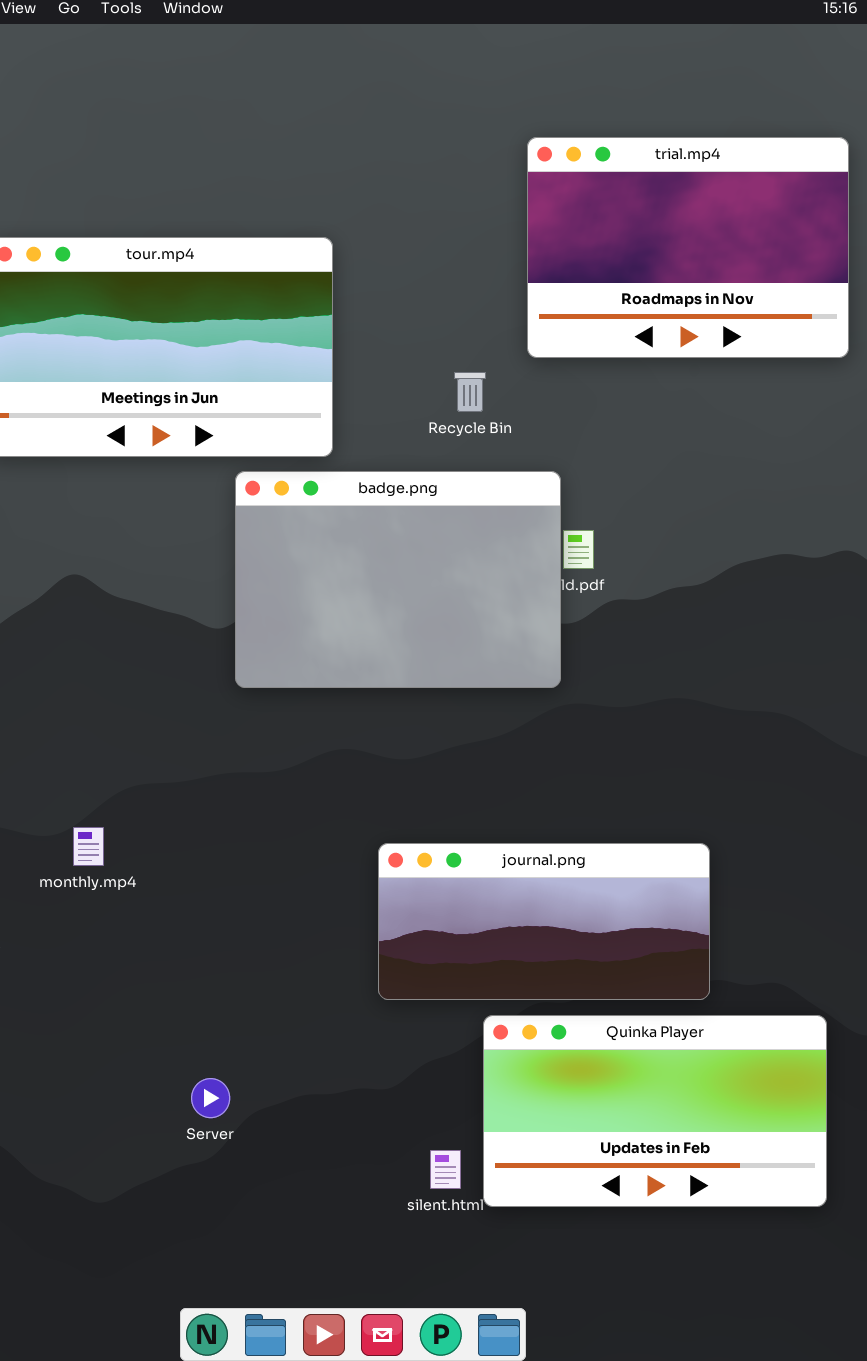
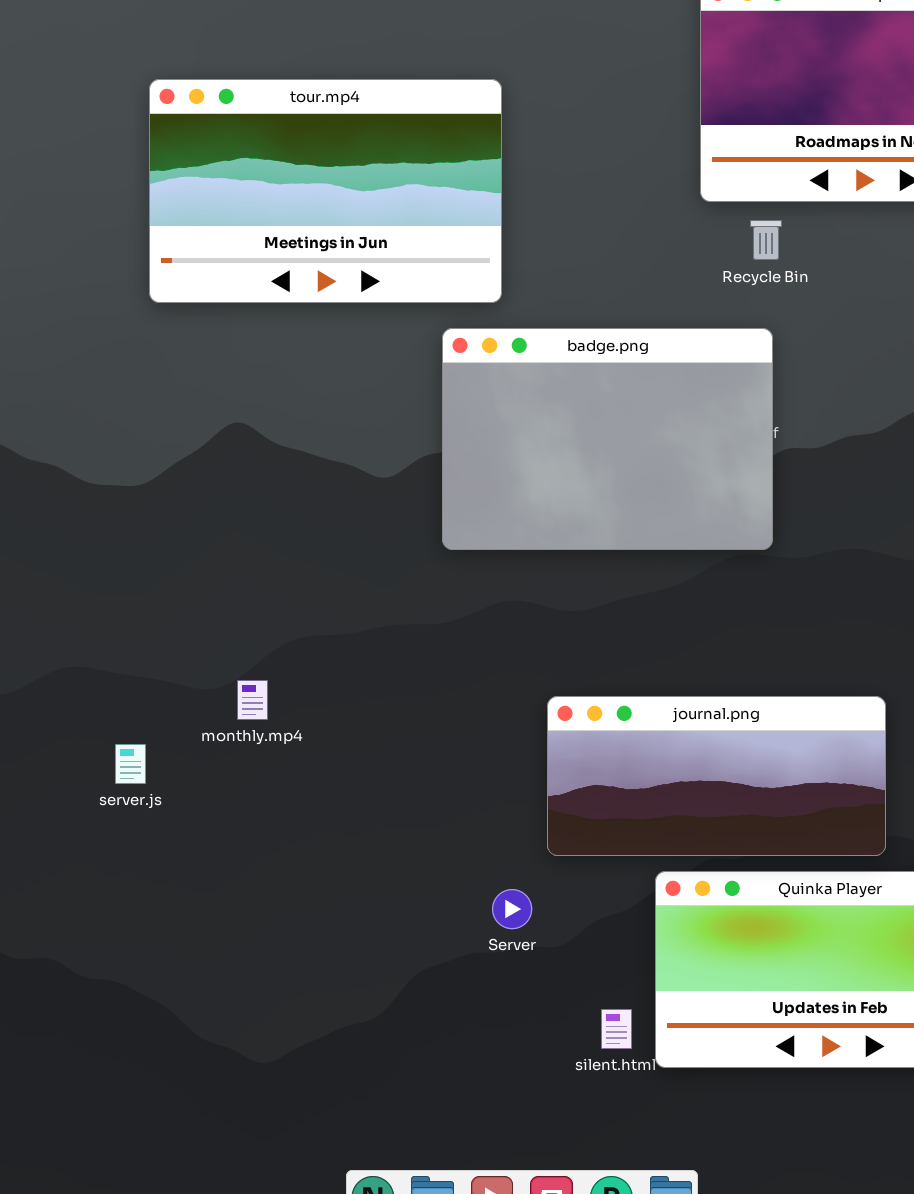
Recycle Bin: [454,372,486,412] -> [750,220,782,260], moved
badge.png: [235,471,561,688] -> [442,328,773,550], moved
Server: [191,1078,230,1118] -> [492,889,532,929], moved

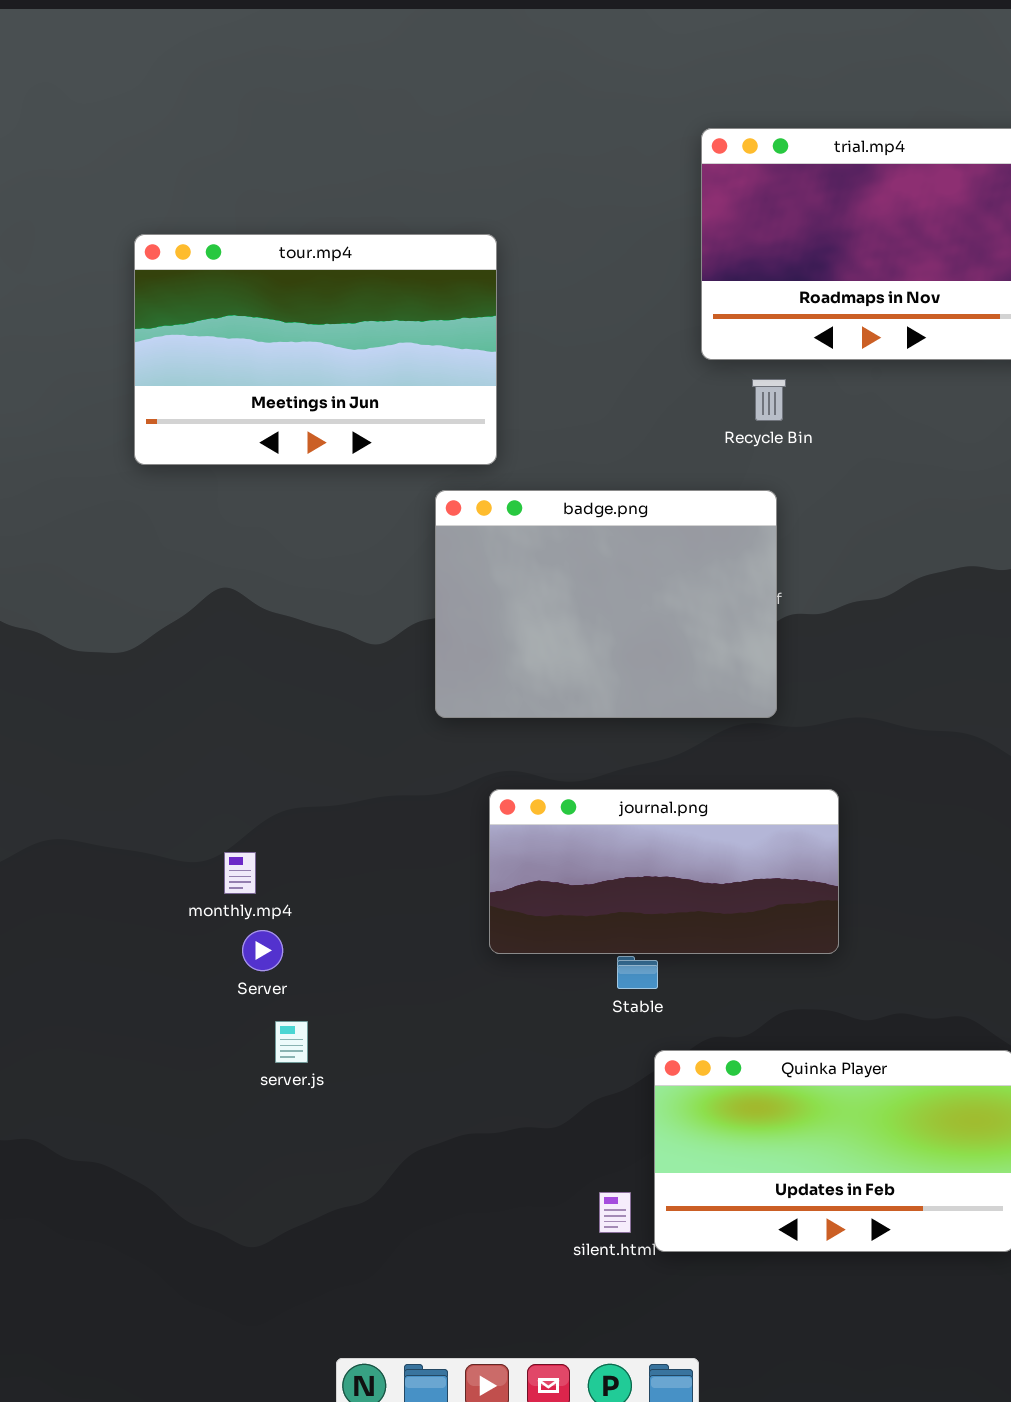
journal.png: [547,696,886,856] -> [489,789,839,954], moved
server.js: [115,744,146,784] -> [275,1021,308,1063], moved
Server: [492,889,532,929] -> [242,930,283,971], moved

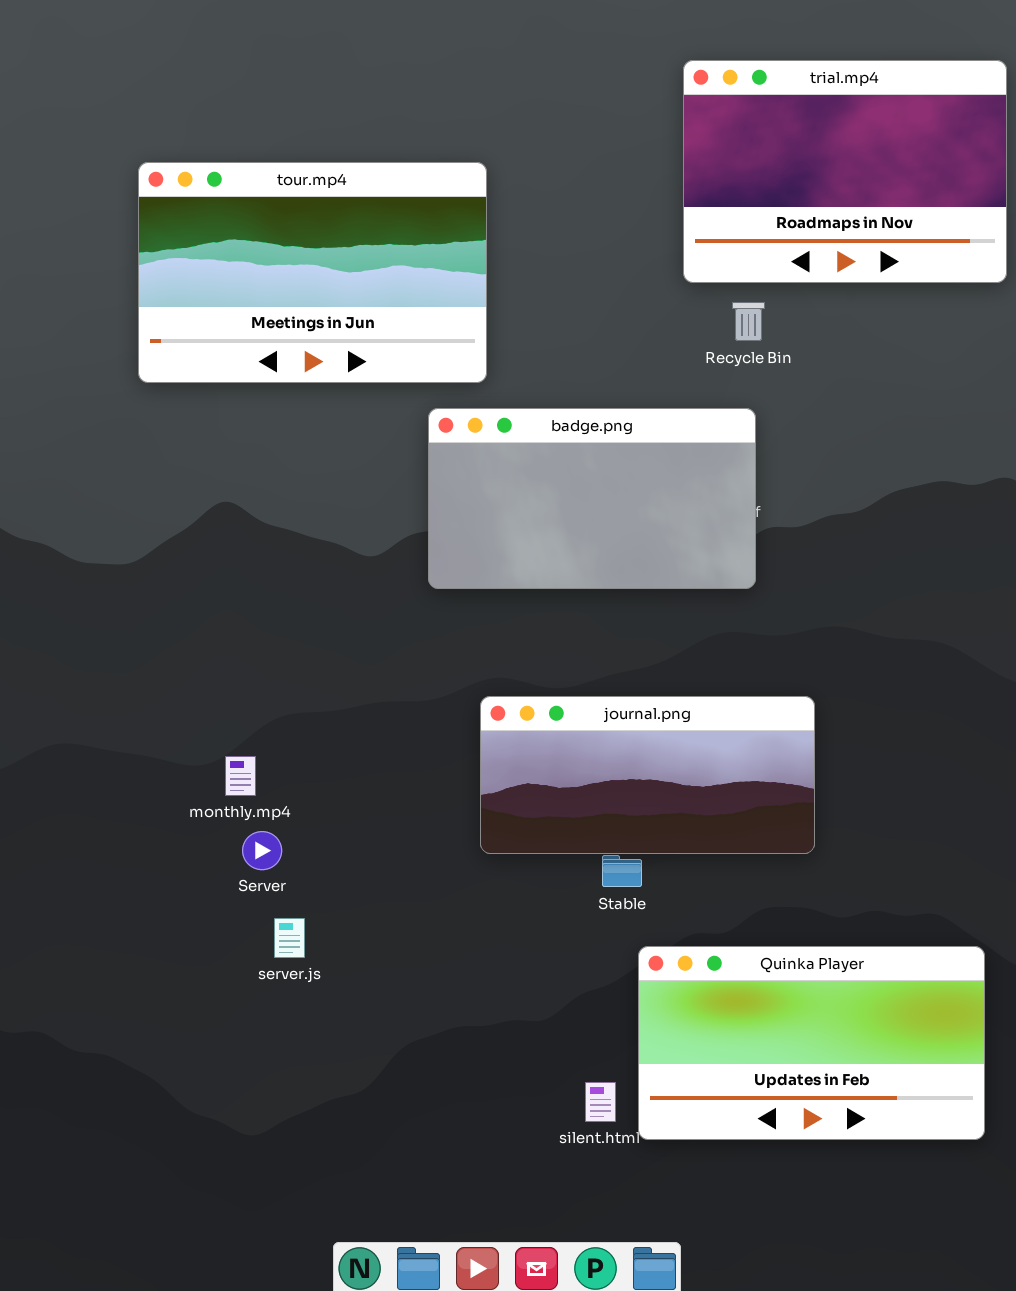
badge.png: [435,490,777,718] -> [428,408,756,589], resized

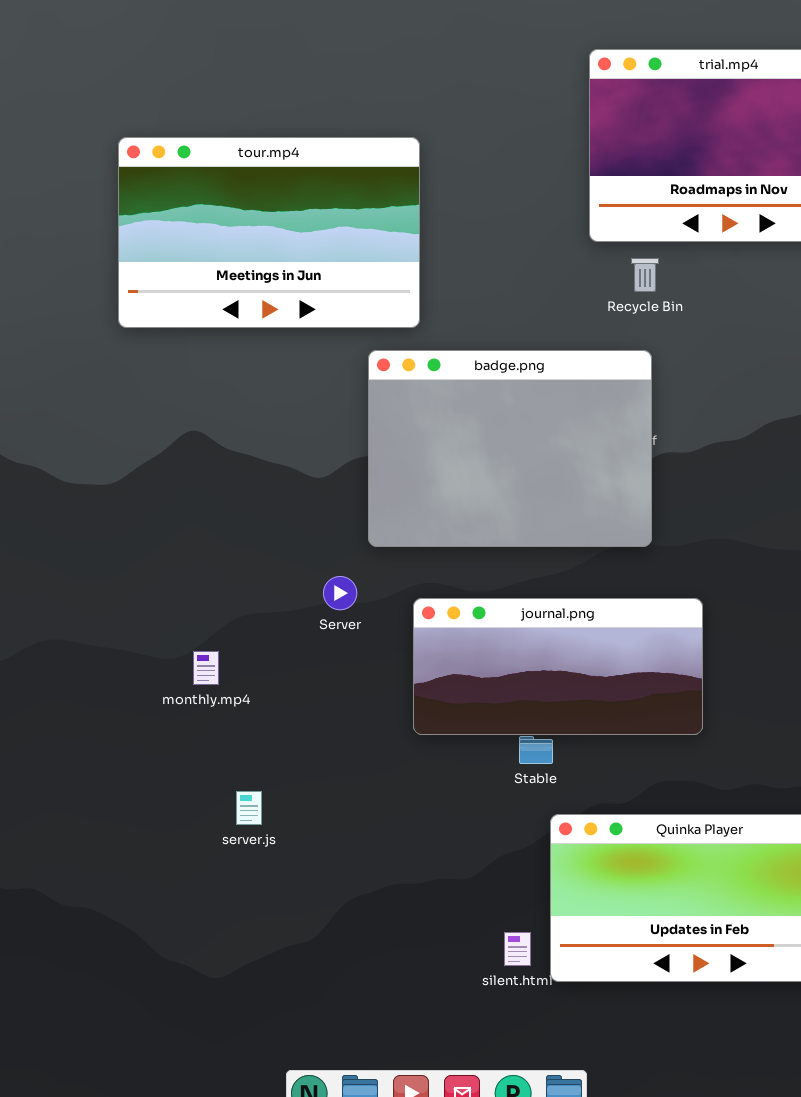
badge.png: [428,408,756,589] -> [368,350,652,547], resized
Server: [242,831,282,870] -> [323,576,357,610], moved

